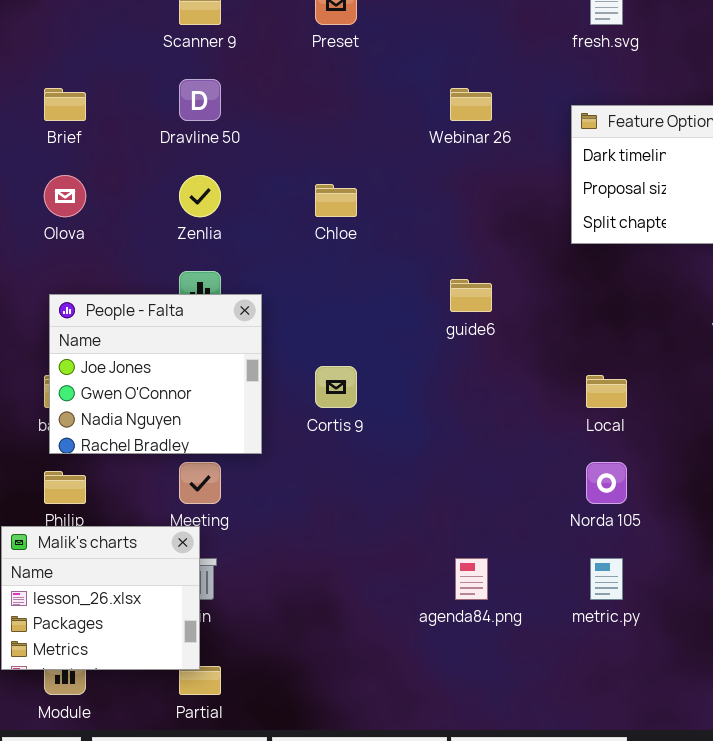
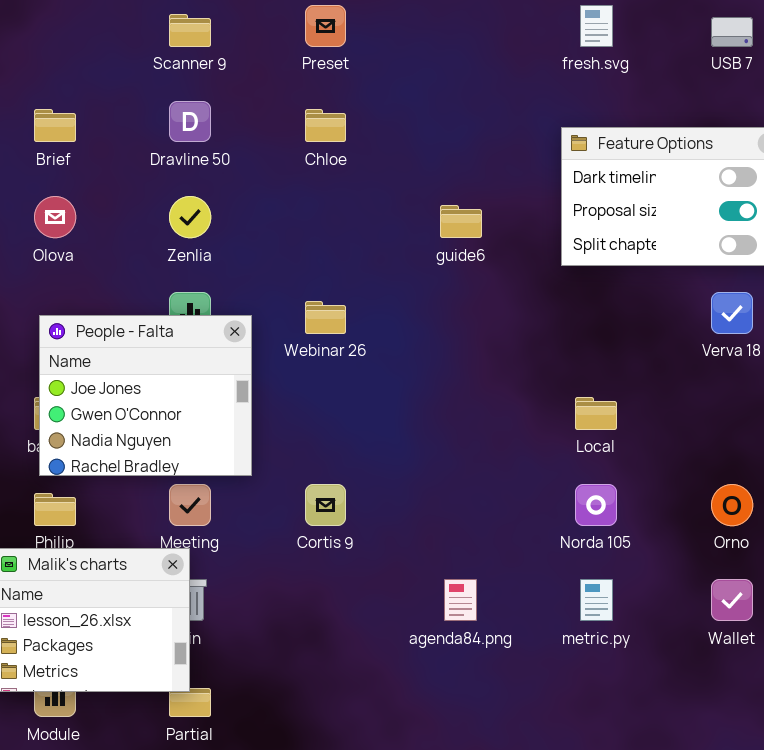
Webinar 26: [450,88,492,121] -> [305,301,346,334], moved
Chloe: [315,184,357,217] -> [305,109,346,142], moved
guide6: [450,279,492,312] -> [440,205,482,238], moved
Cortis 9: [315,366,357,408] -> [305,484,346,526], moved

